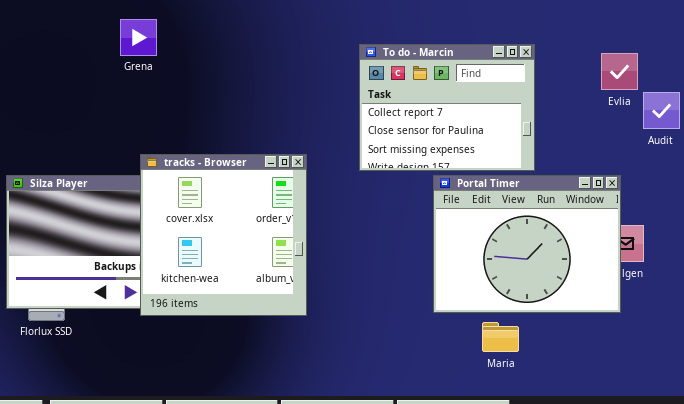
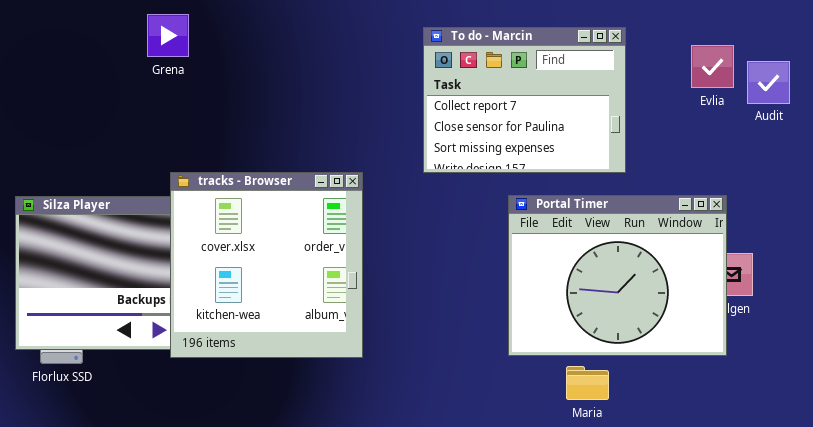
To do - Marcin: [359,44,535,171] -> [423,27,626,173], moved
Evlia: [601,53,638,90] -> [691,45,734,88], moved
Audit: [643,92,680,129] -> [747,61,790,104], moved

